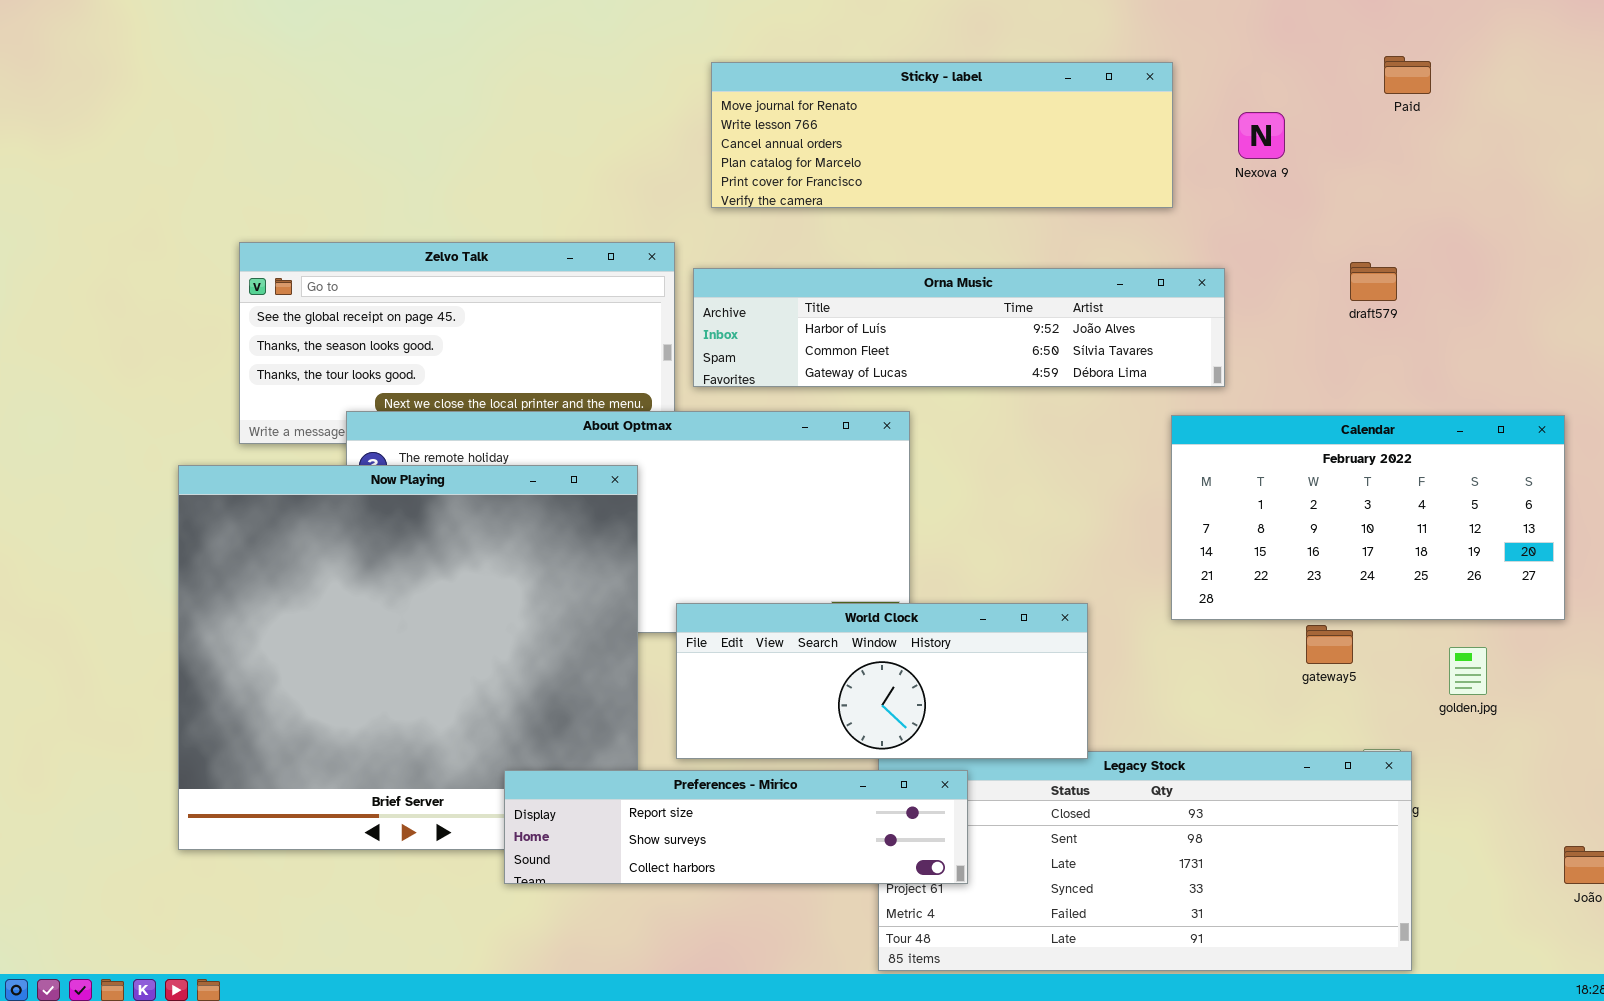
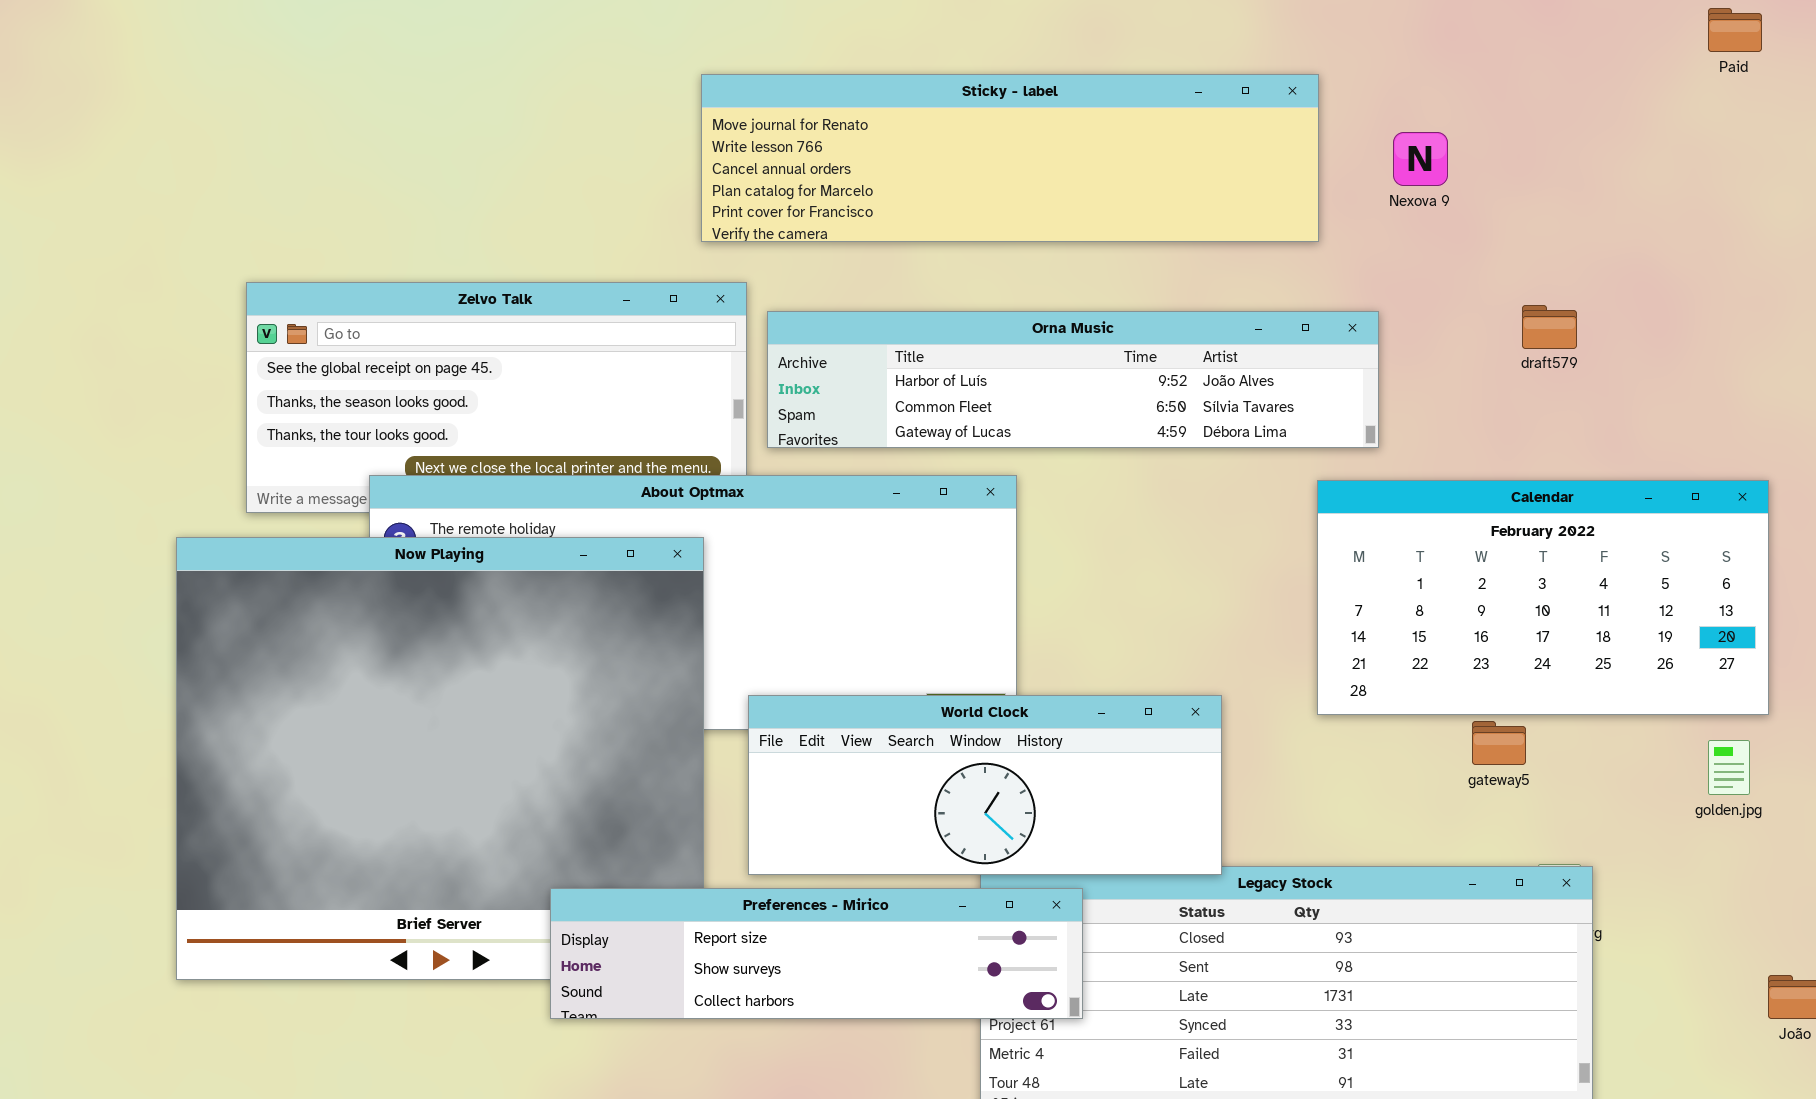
Paid: [1384,56,1431,94] -> [1708,8,1762,52], moved
Sticky - label: [711,62,1173,208] -> [701,74,1319,242], resized
golden.jpg: [1449,647,1487,695] -> [1708,740,1750,795], moved

